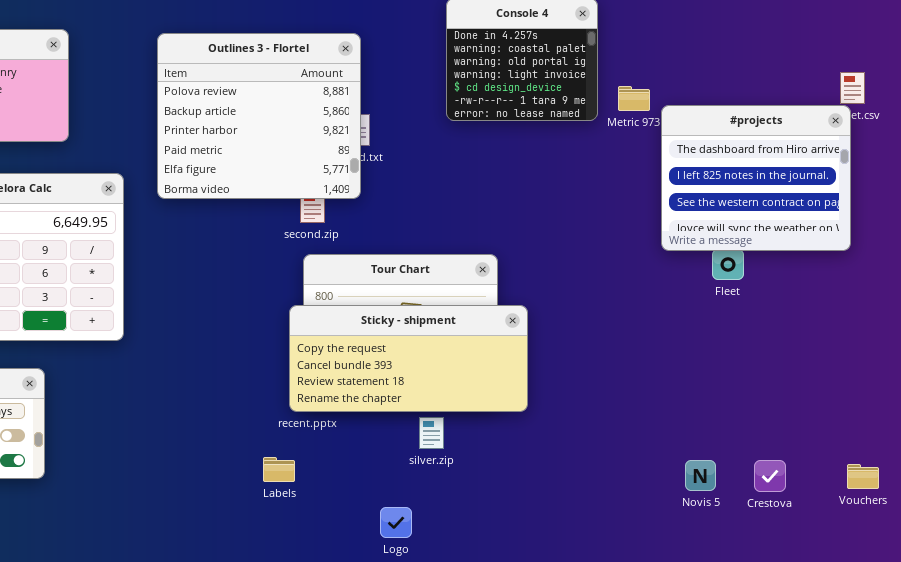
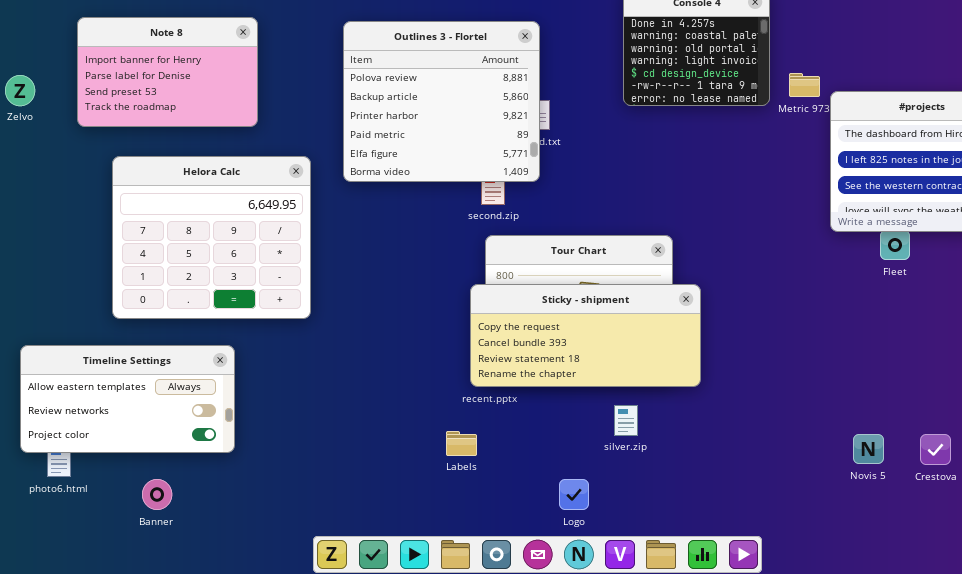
silver.zip: [419,417,444,449] -> [614,405,638,436], moved

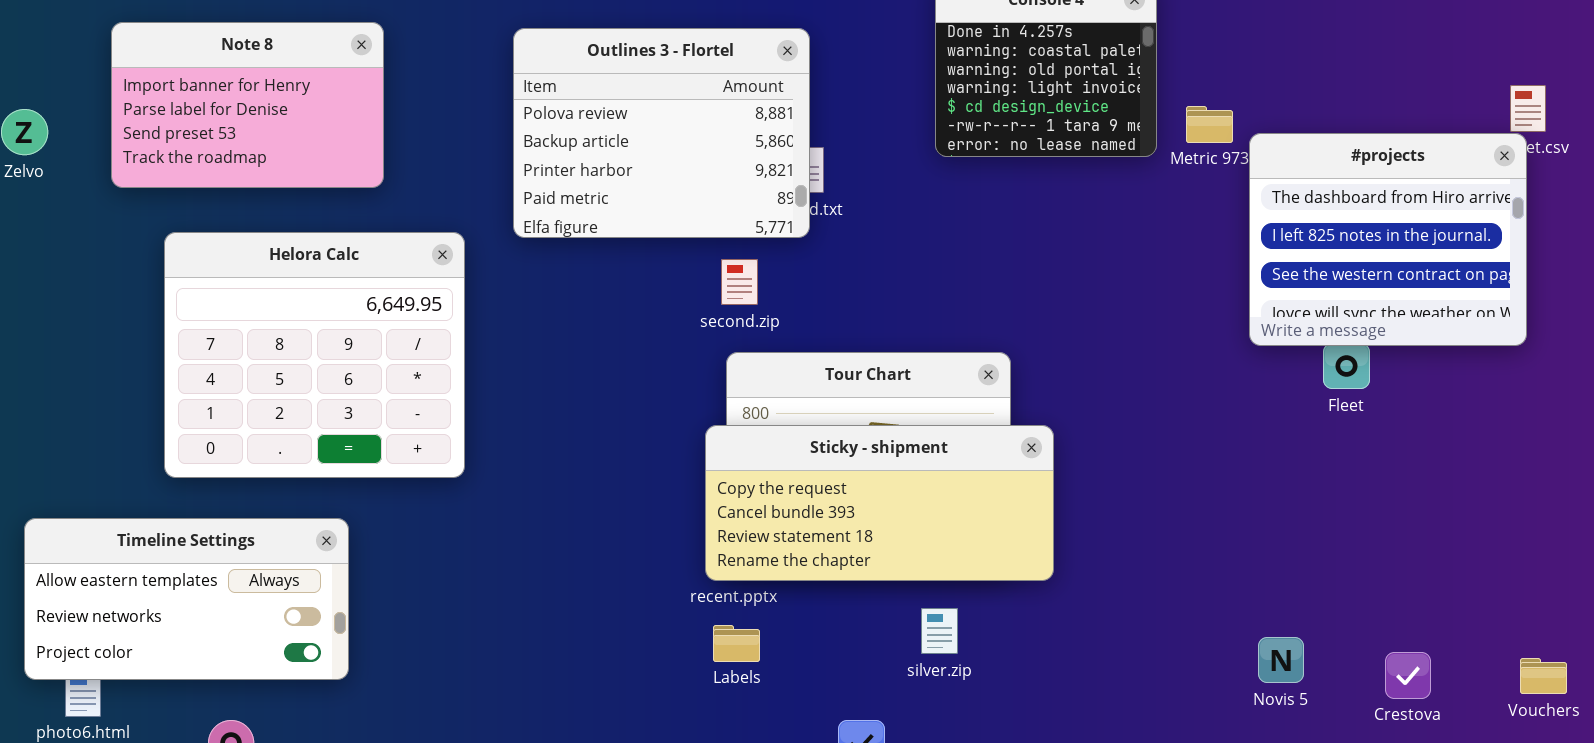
Outlines 3 - Flortel: [343,21,540,182] -> [513,28,810,238], resized
Labels: [446,431,477,456] -> [713,625,760,662], moved
Novis 5: [853,434,884,464] -> [1258,637,1304,683], moved

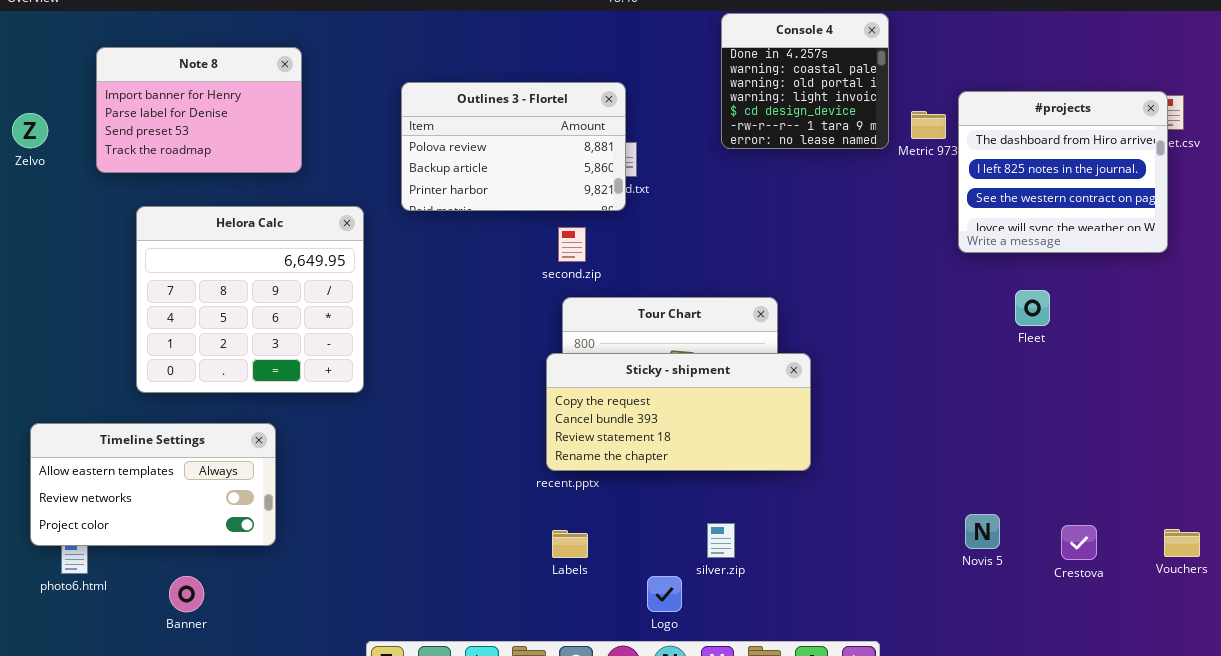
Outlines 3 - Flortel: [513,28,810,238] -> [401,82,626,211], resized
#projects: [1249,133,1527,346] -> [958,91,1168,253], moved
silver.zip: [921,608,958,654] -> [707,523,735,558], moved
Labels: [713,625,760,662] -> [552,530,588,558], moved

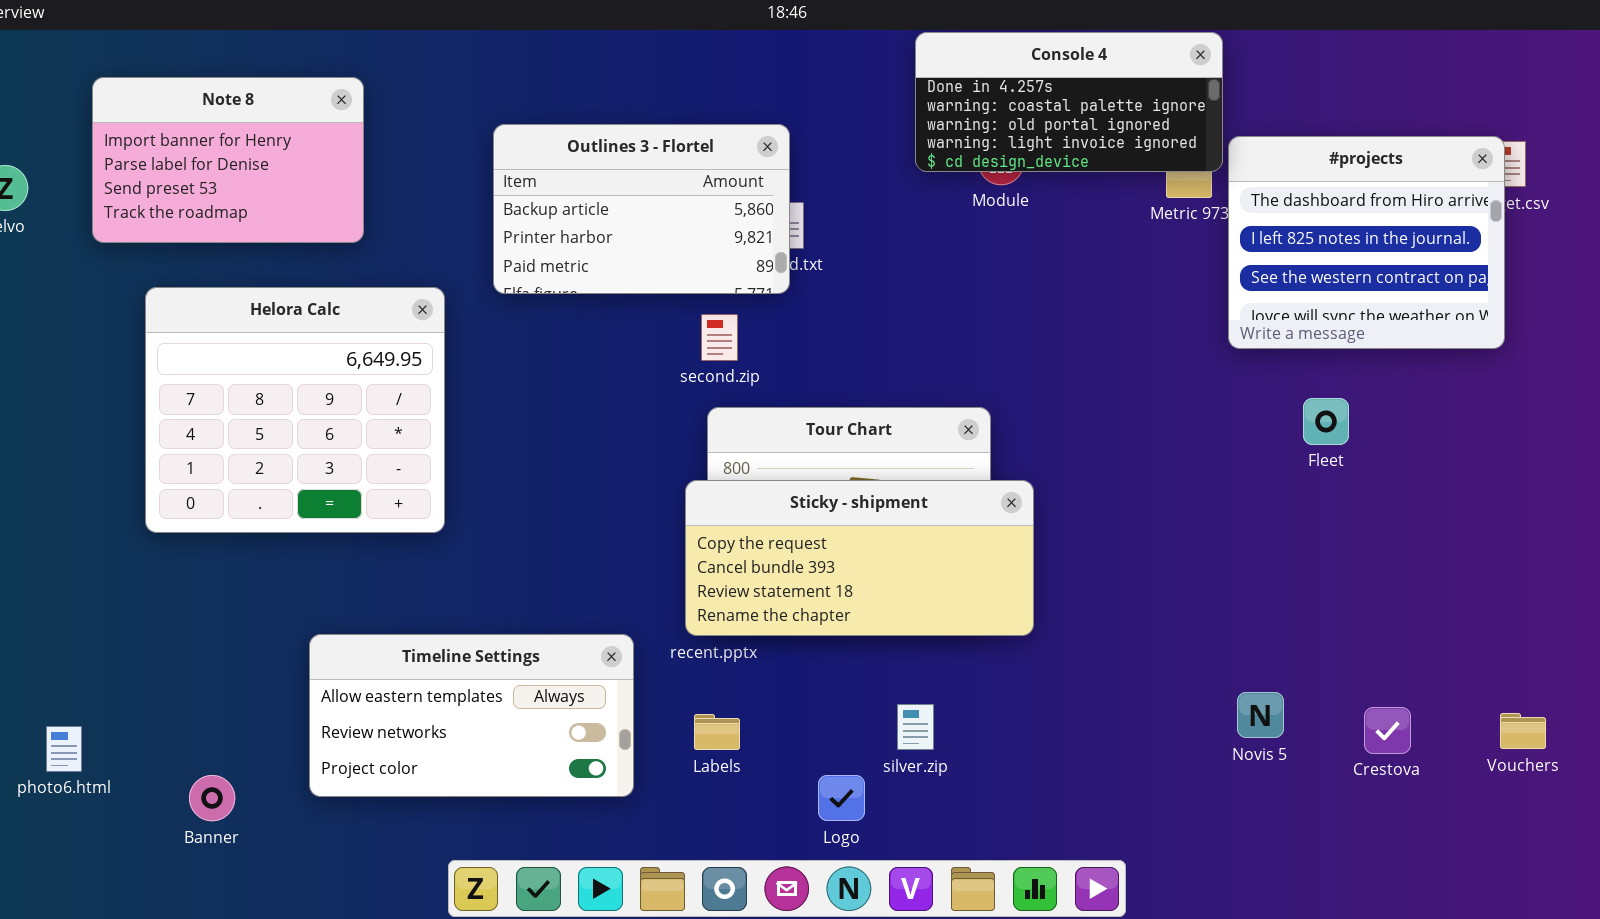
Console 4: [721,13,889,149] -> [915,32,1223,172], resized
Outlines 3 - Flortel: [401,82,626,211] -> [493,124,790,294], scrolled down 1 row
Timeline Settings: [30,423,276,546] -> [309,634,634,797], moved

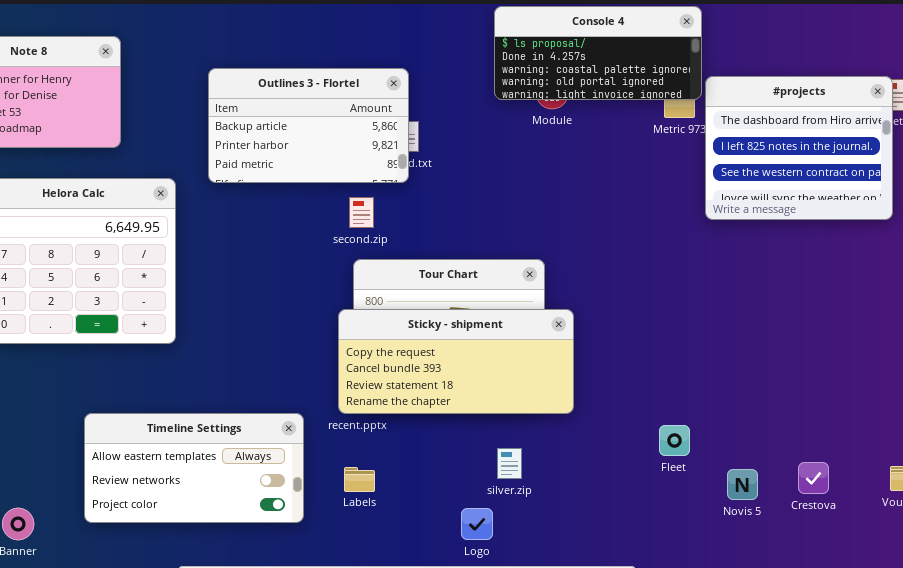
Console 4: [915,32,1223,172] -> [494,6,702,100], scrolled up 1 row
Fleet: [1303,398,1349,445] -> [659,425,690,456], moved
Novis 5: [1237,692,1284,738] -> [727,469,758,500], moved
silver.zip: [897,704,934,750] -> [497,448,522,479], moved
Logo: [818,775,865,821] -> [461,508,493,540], moved

